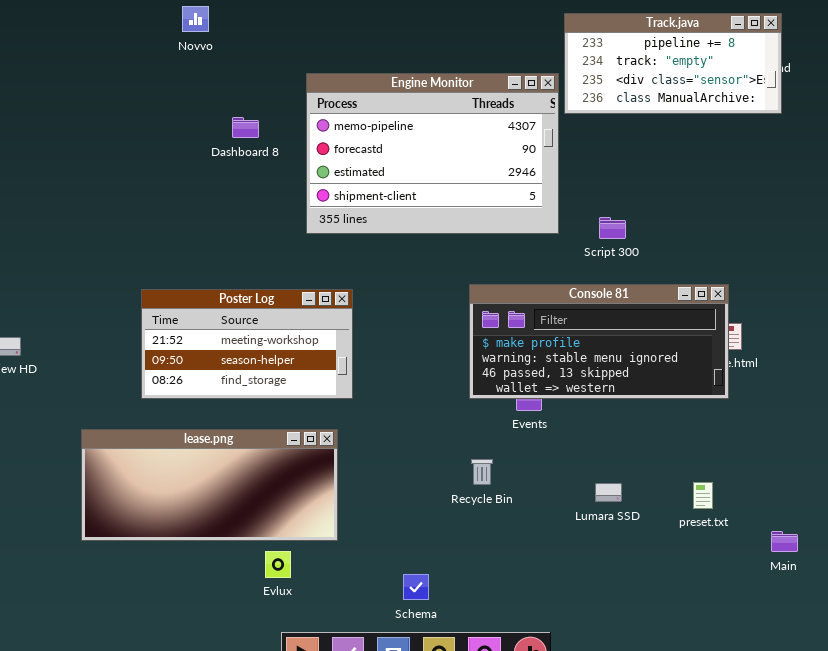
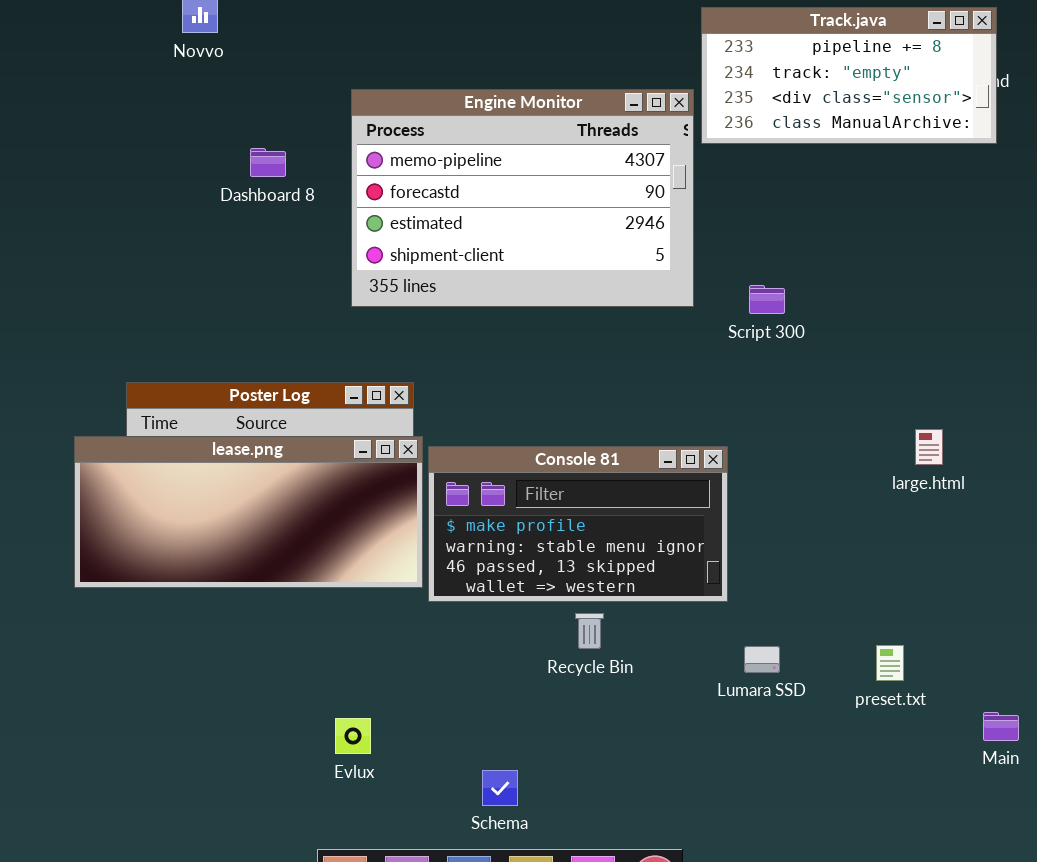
Console 81: [469,284,729,399] -> [428,446,728,602], moved, resized
lease.png: [81,429,338,541] -> [74,436,423,588], moved
Evlux: [265,551,291,578] -> [335,718,371,754], moved

